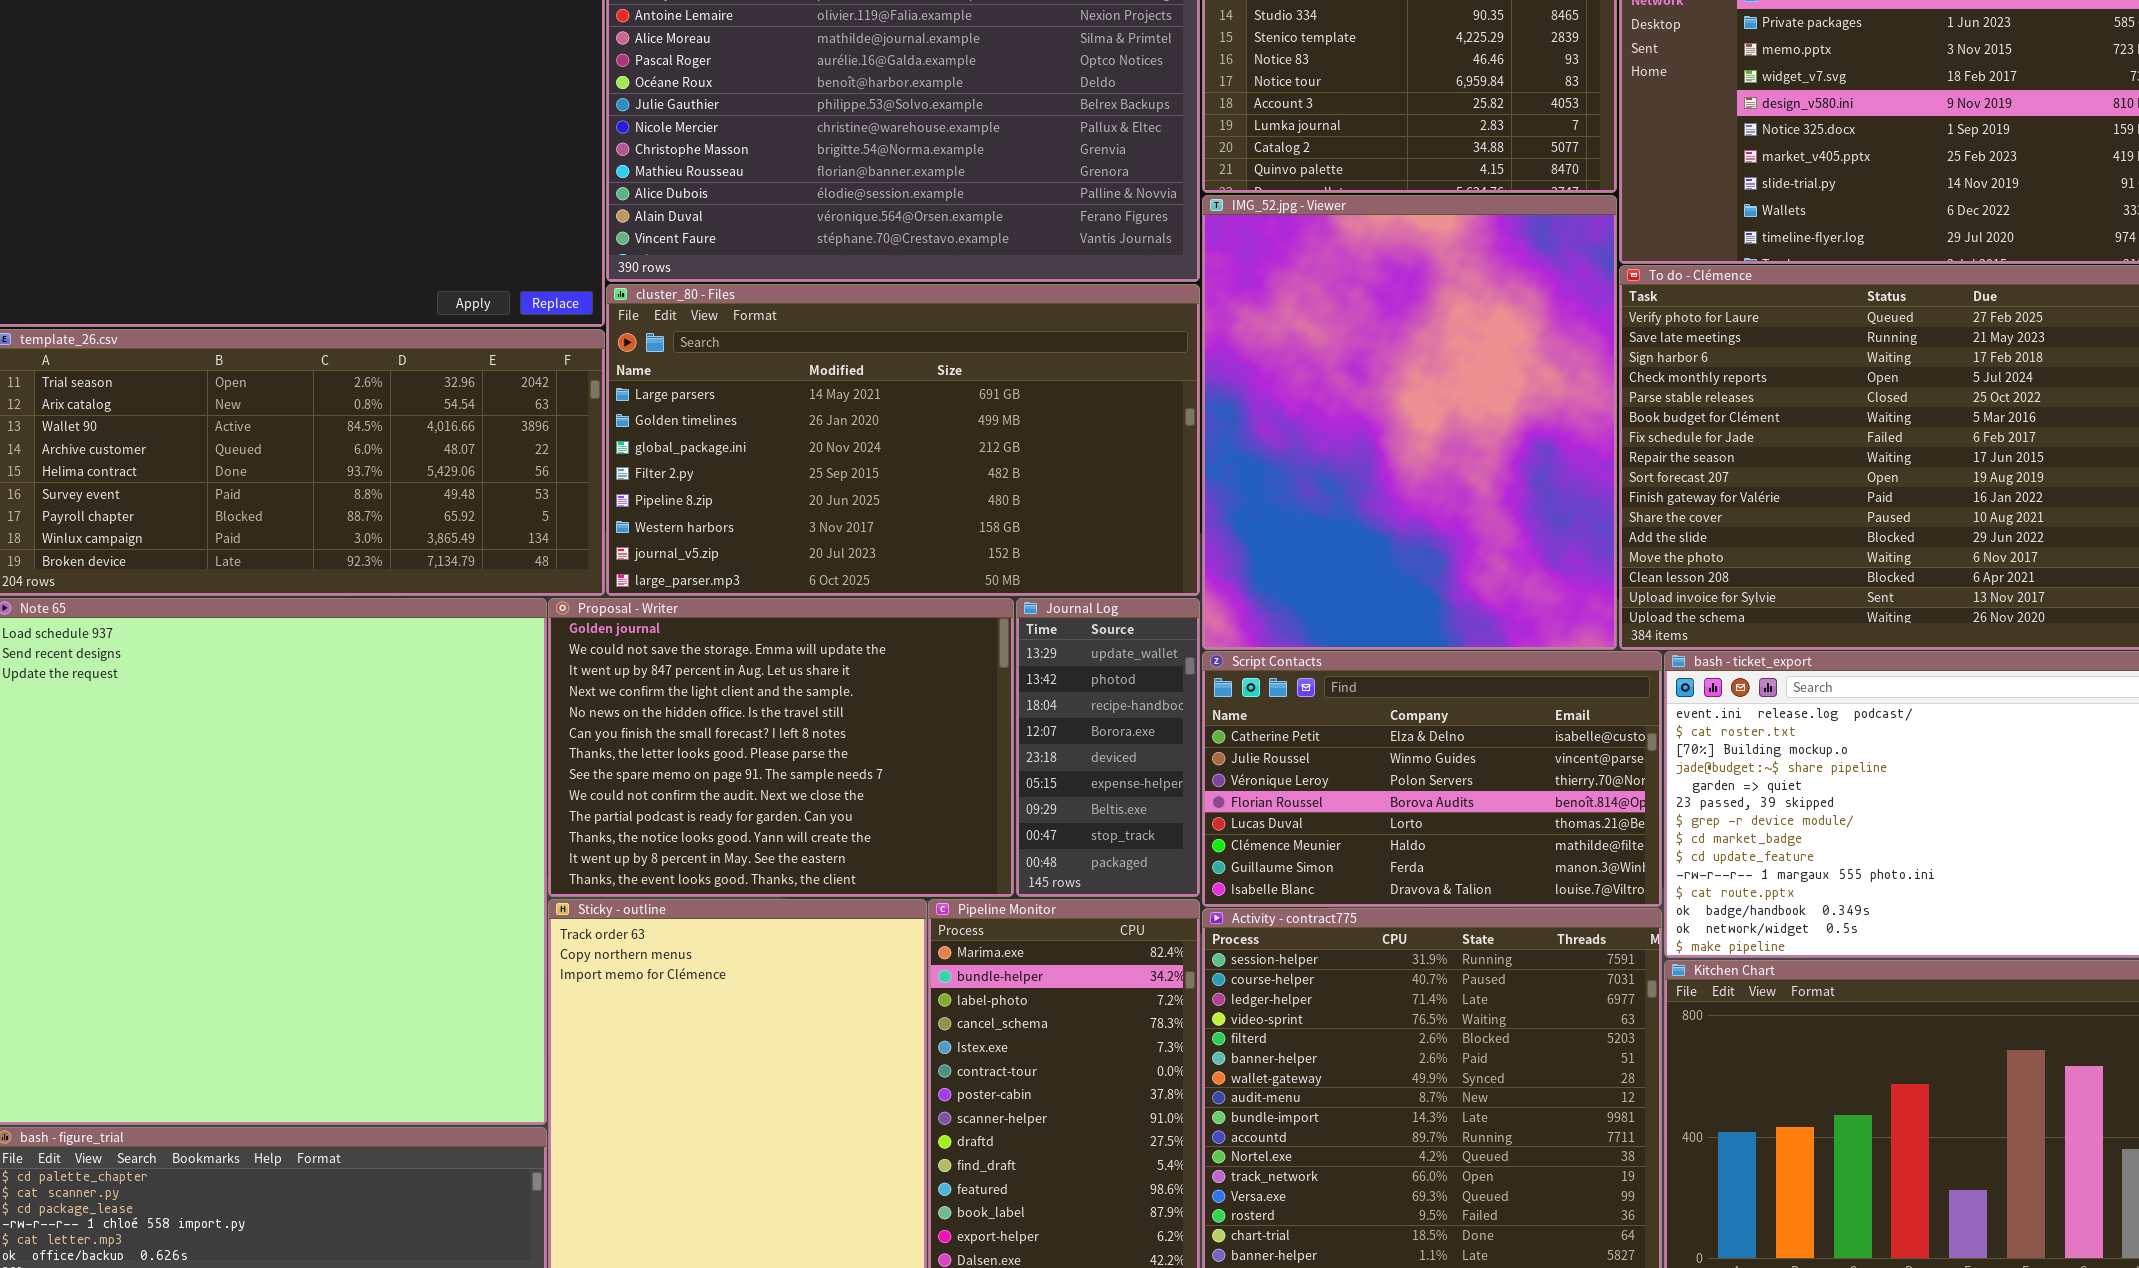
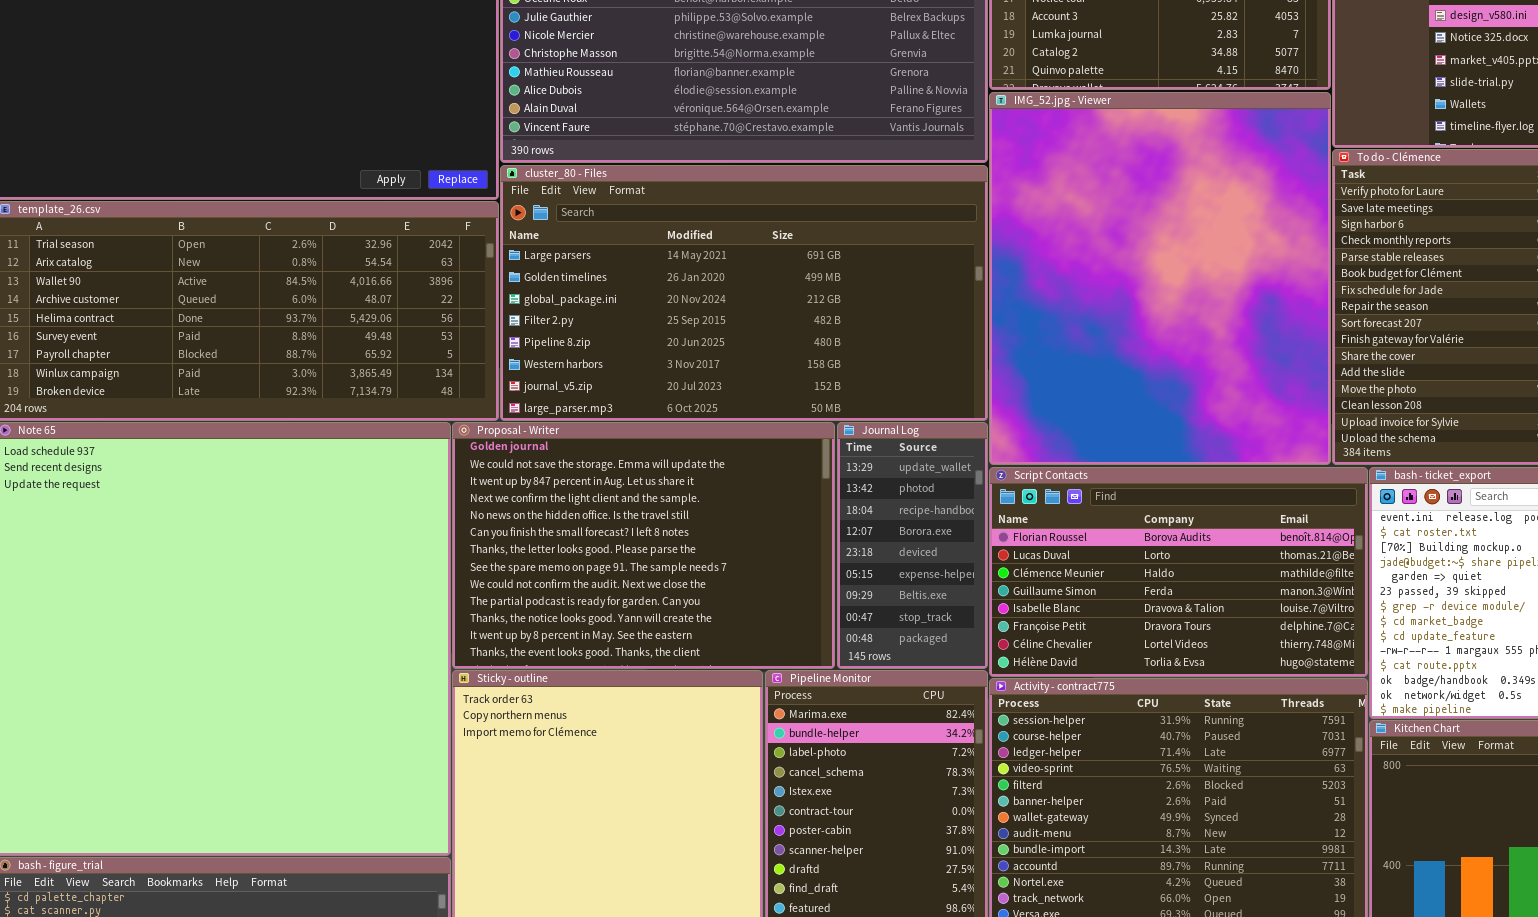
Script Contacts: [1202,651,1662,907] -> [989,467,1368,677], scrolled down 3 rows

